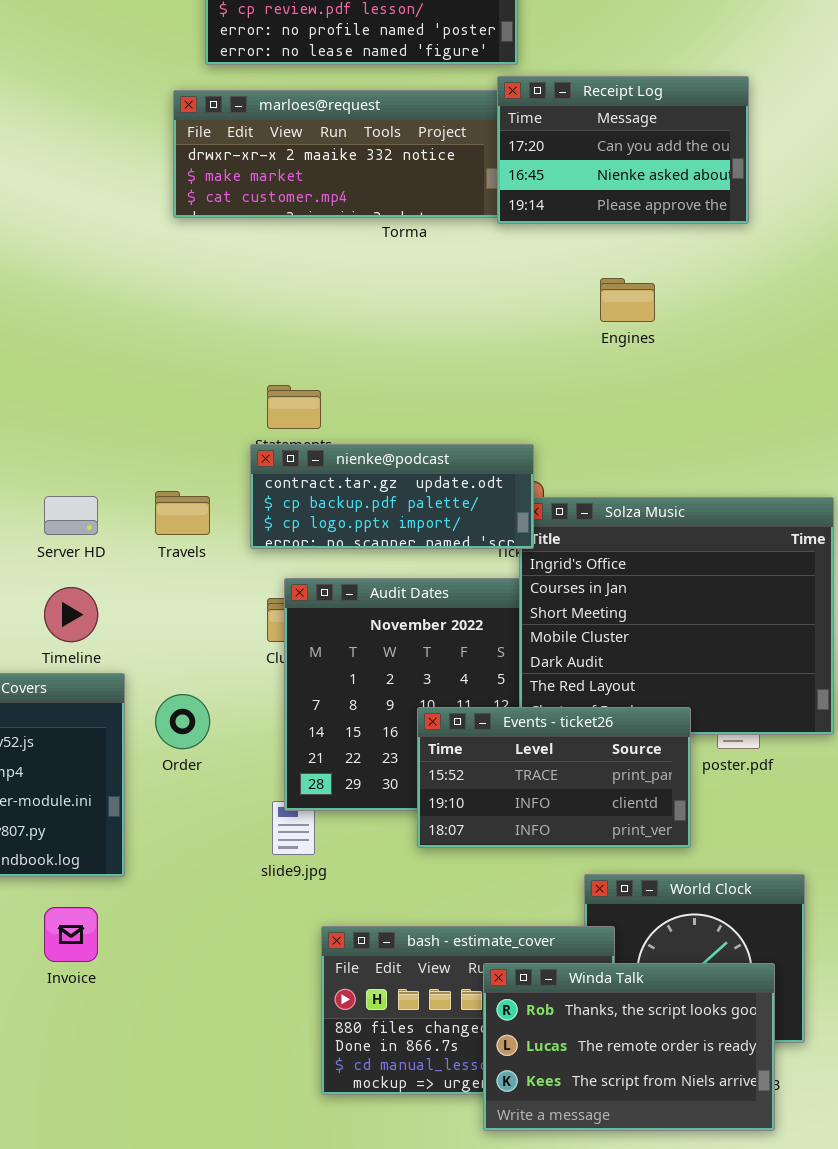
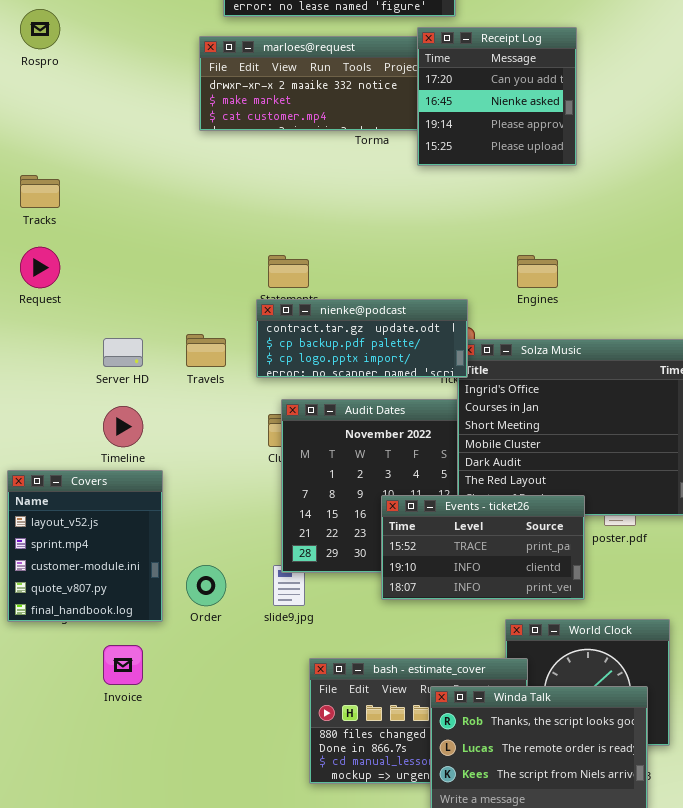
Receipt Log: [497,76,749,224] -> [417,27,577,166], moved, resized
Engines: [600,278,655,322] -> [517,255,558,288], moved
Order: [155,694,210,749] -> [186,565,226,606], moved

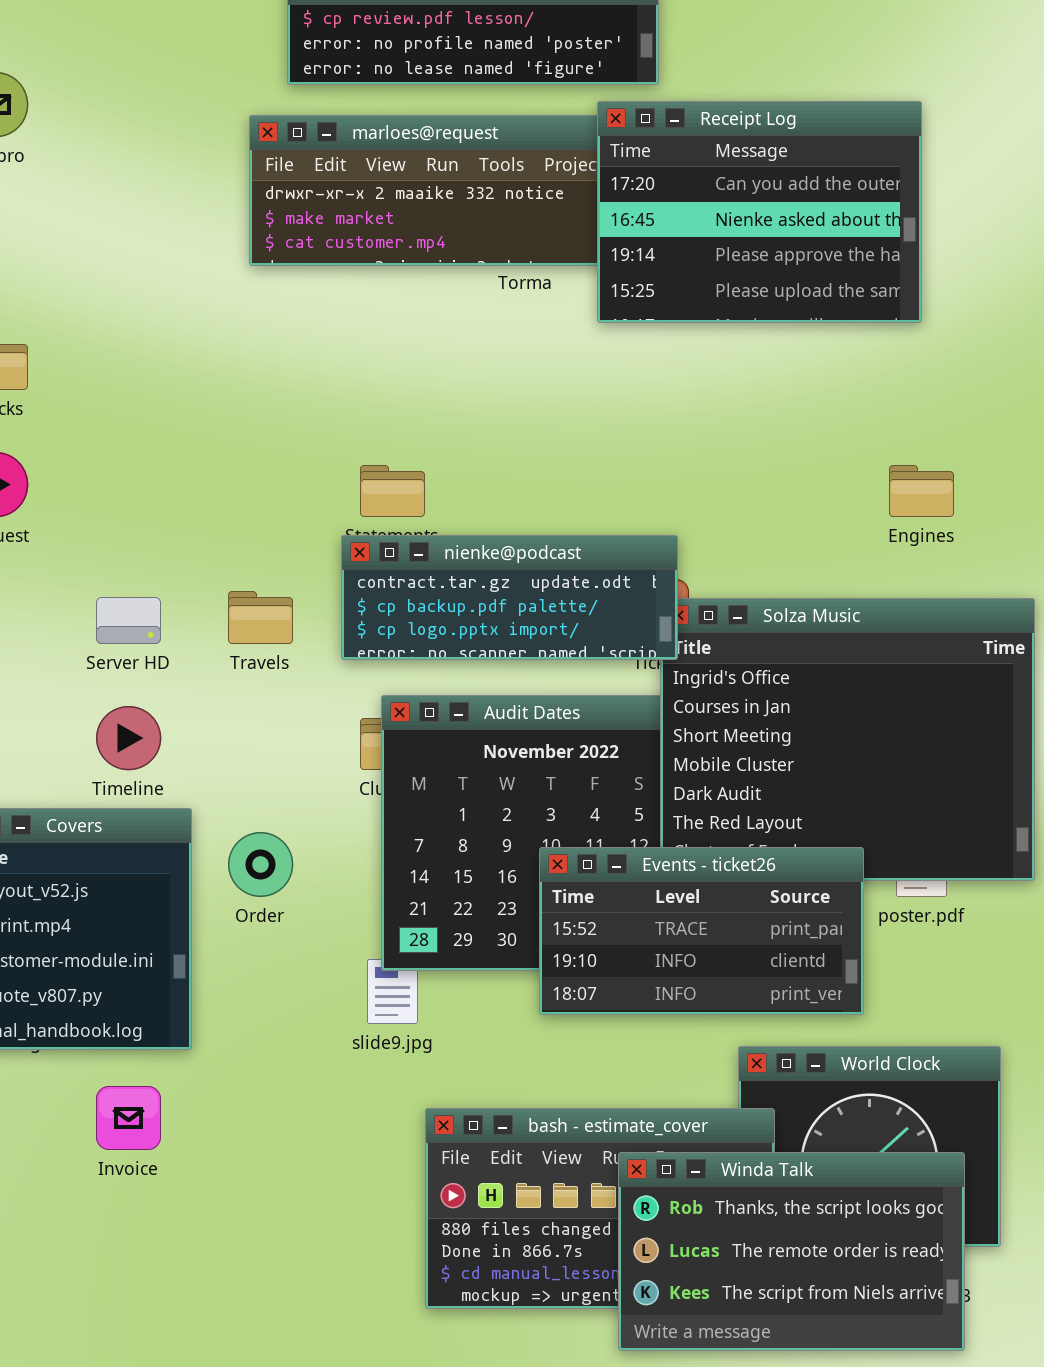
Receipt Log: [417,27,577,166] -> [597,101,922,323], resized
Engines: [517,255,558,288] -> [889,465,954,517], moved
Order: [186,565,226,606] -> [228,832,293,897], moved

